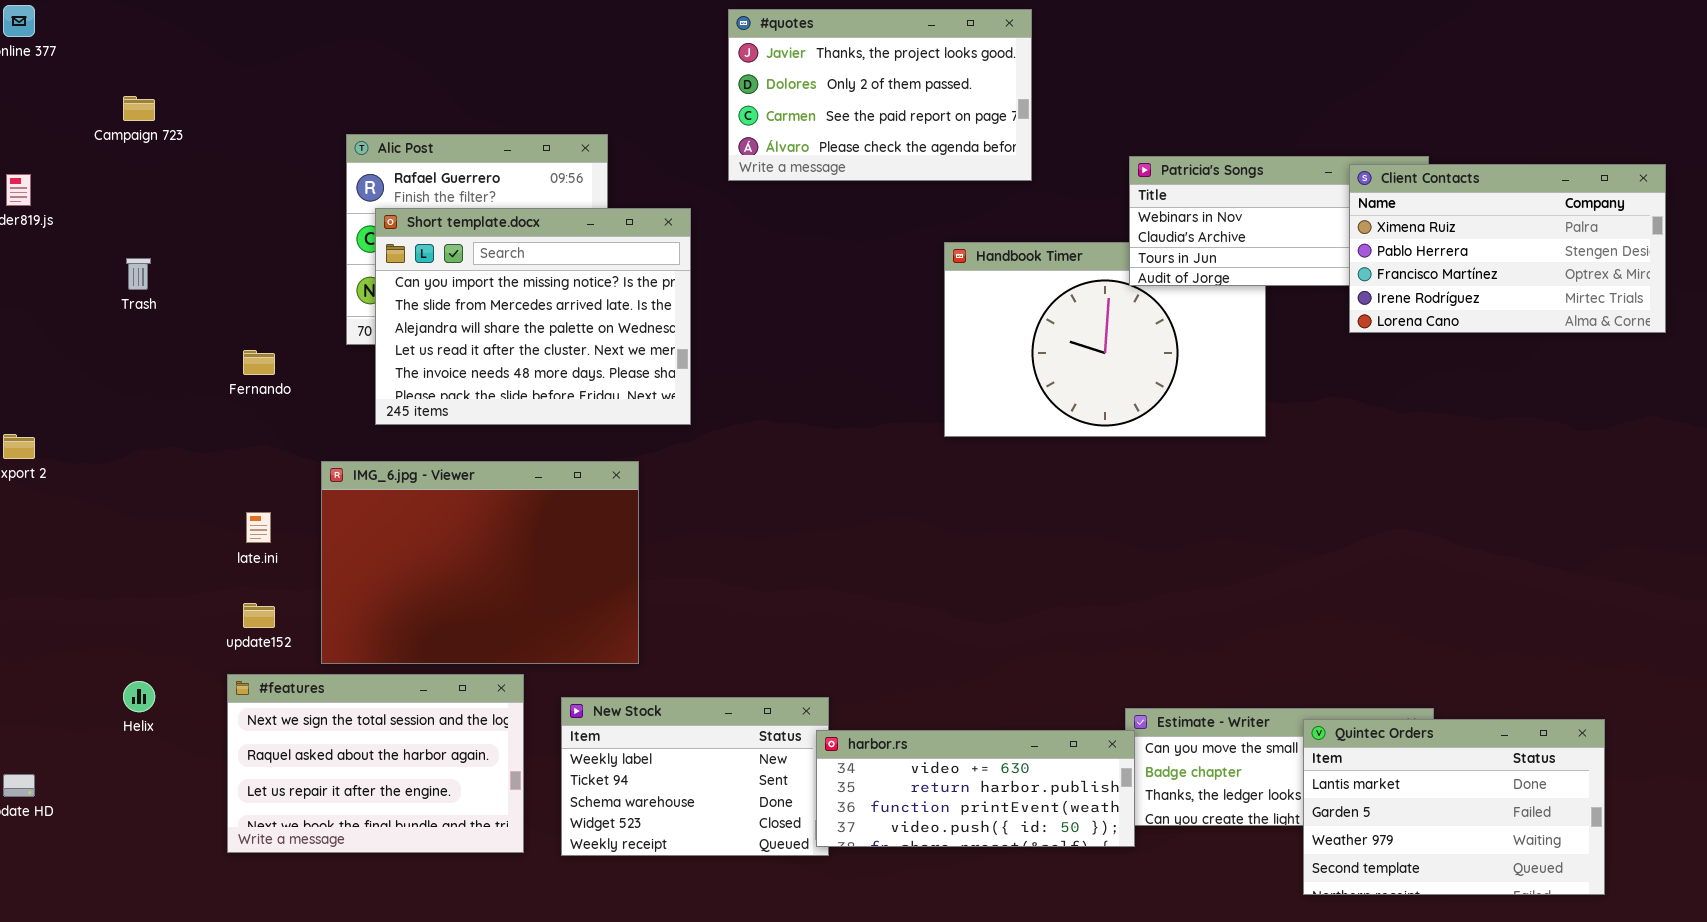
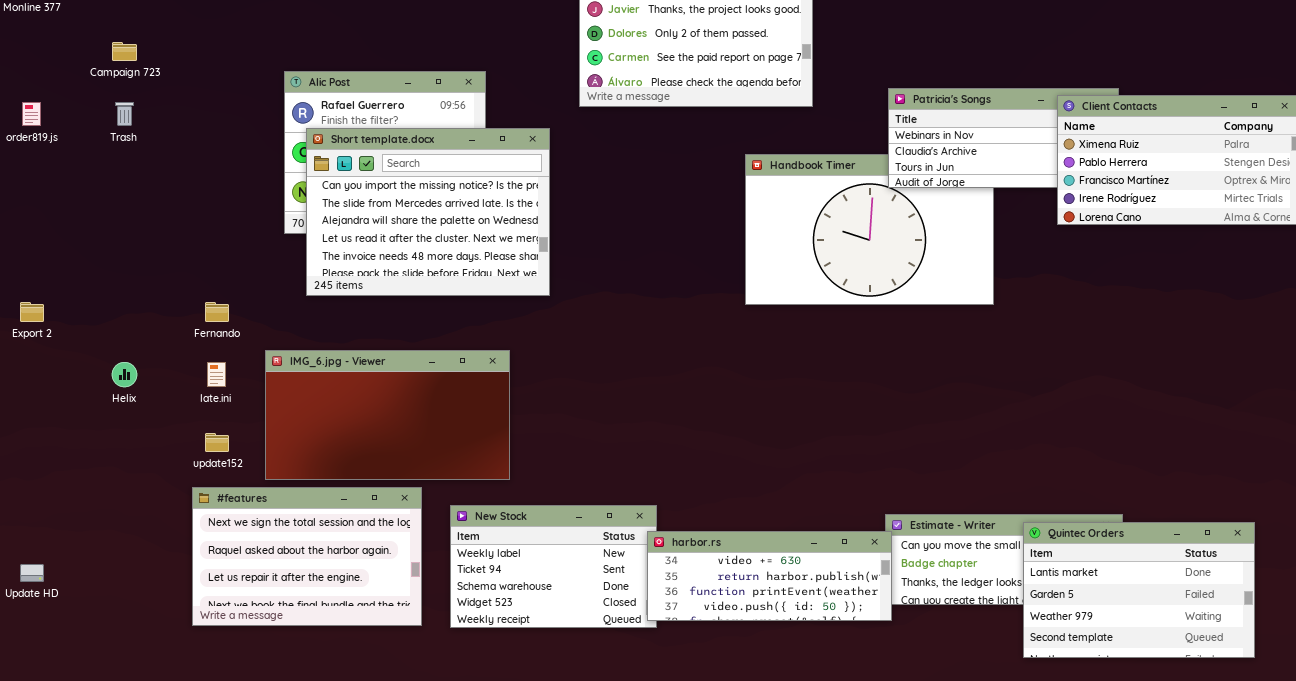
Trash: [126,258,151,290] -> [115,102,134,126], moved
Fernando: [243,350,275,375] -> [205,302,229,322], moved
IMG_6.jpg - Viewer: [321,461,639,664] -> [265,350,510,480], resized
Helix: [123,681,155,712] -> [112,362,137,387], moved

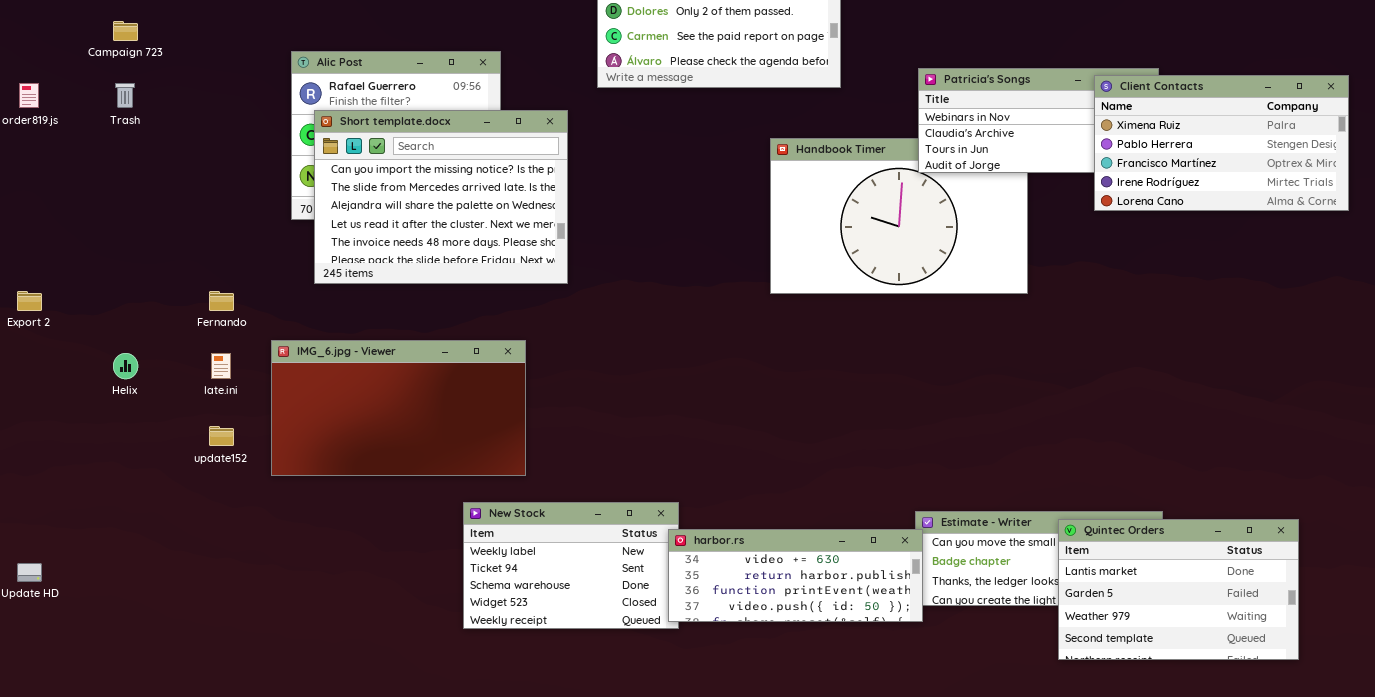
#features: [192,487,422,626] -> none, closed

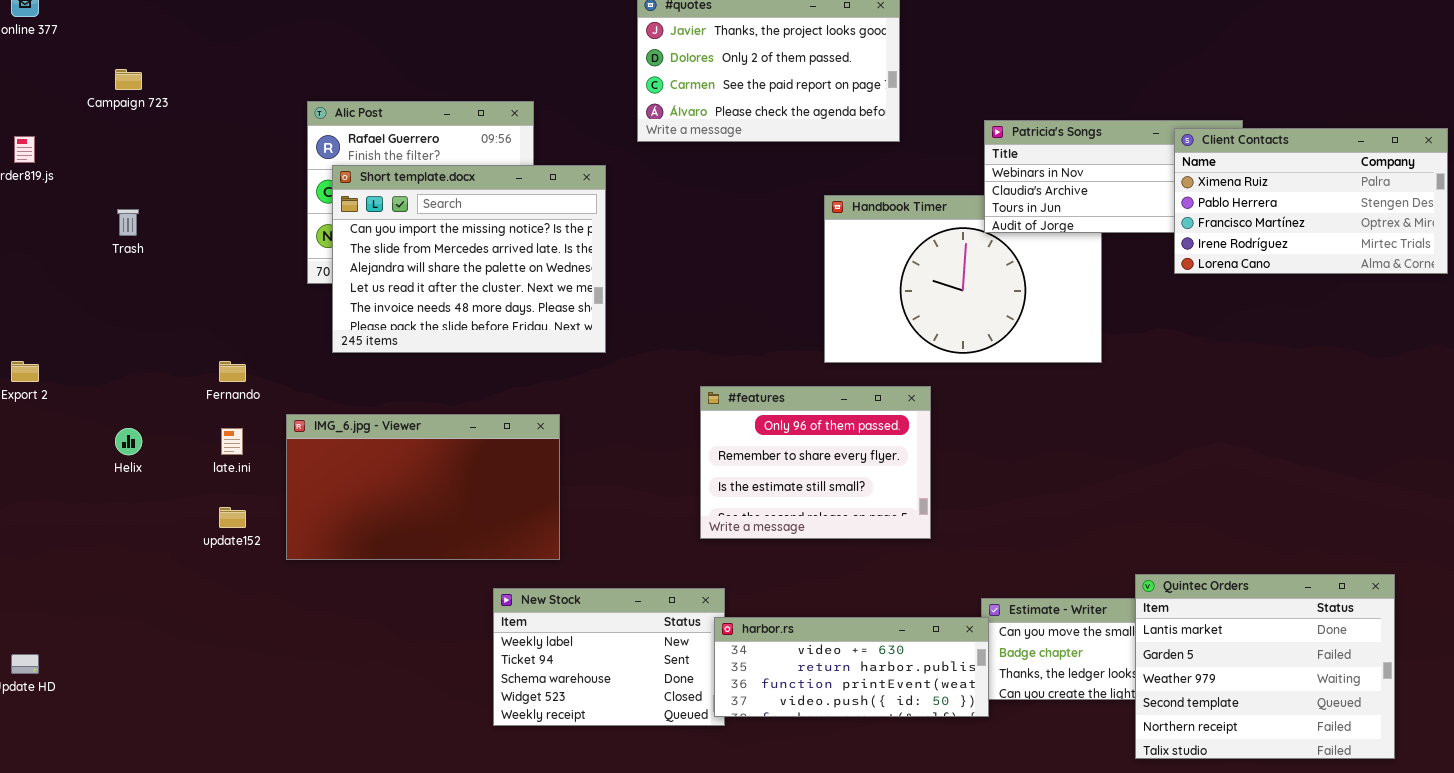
Trash: [115,83,135,108] -> [117,209,139,236], moved
#features: none -> [700,386,931,539], opened
Quintec Orders: [1058,519,1299,660] -> [1135,574,1395,759], resized

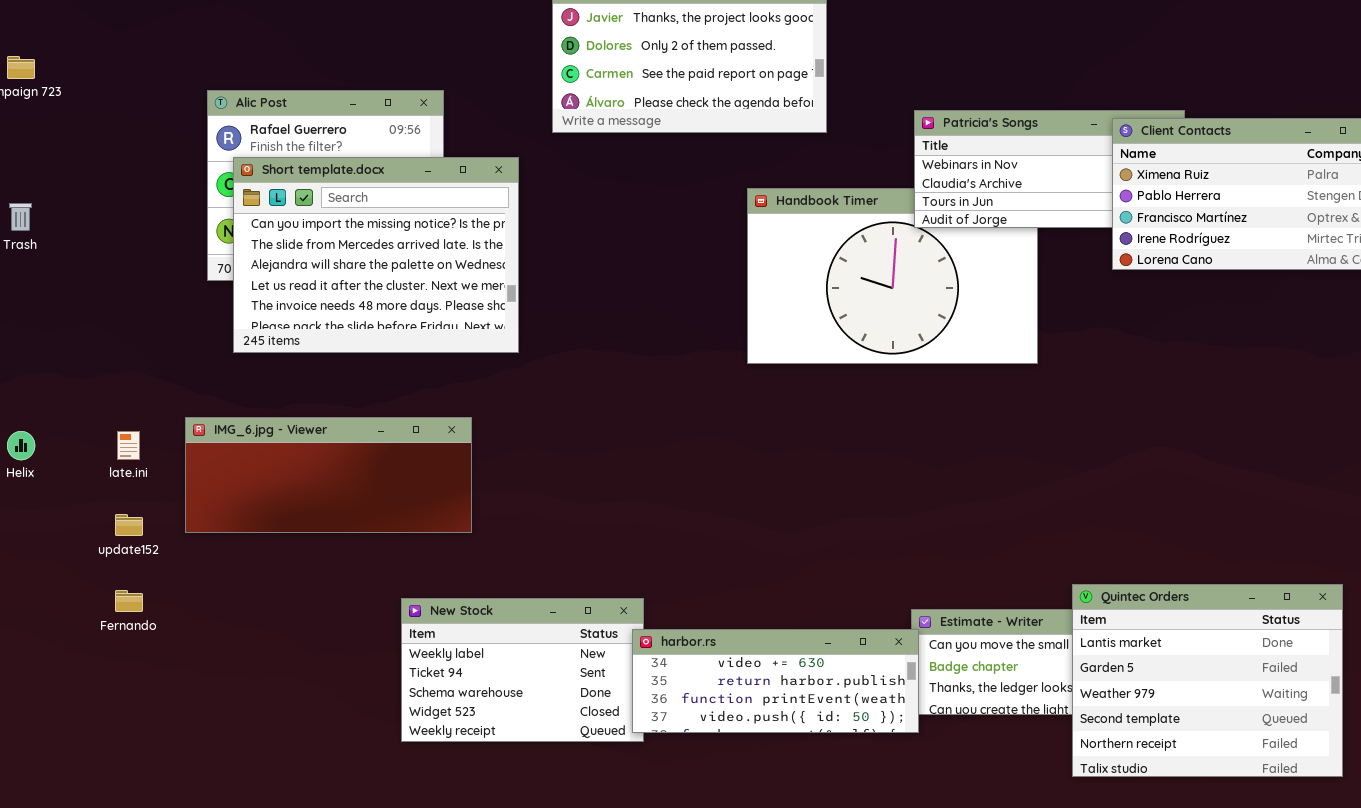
Fernando: [219,361,246,382] -> [115,590,143,612], moved
#features: [700,386,931,539] -> none, closed
IMG_6.jpg - Viewer: [286,414,560,560] -> [185,417,472,533], resized

